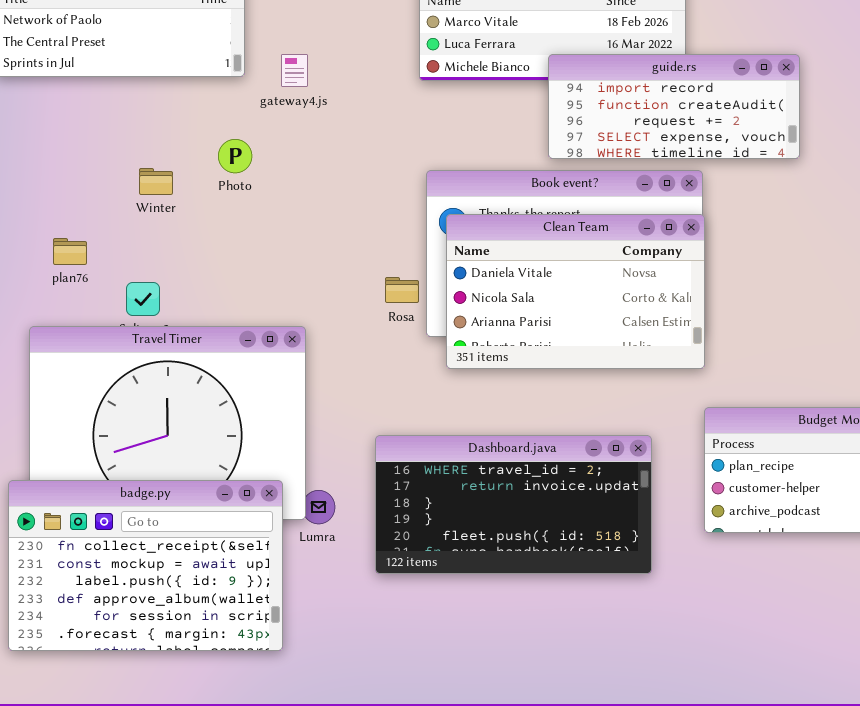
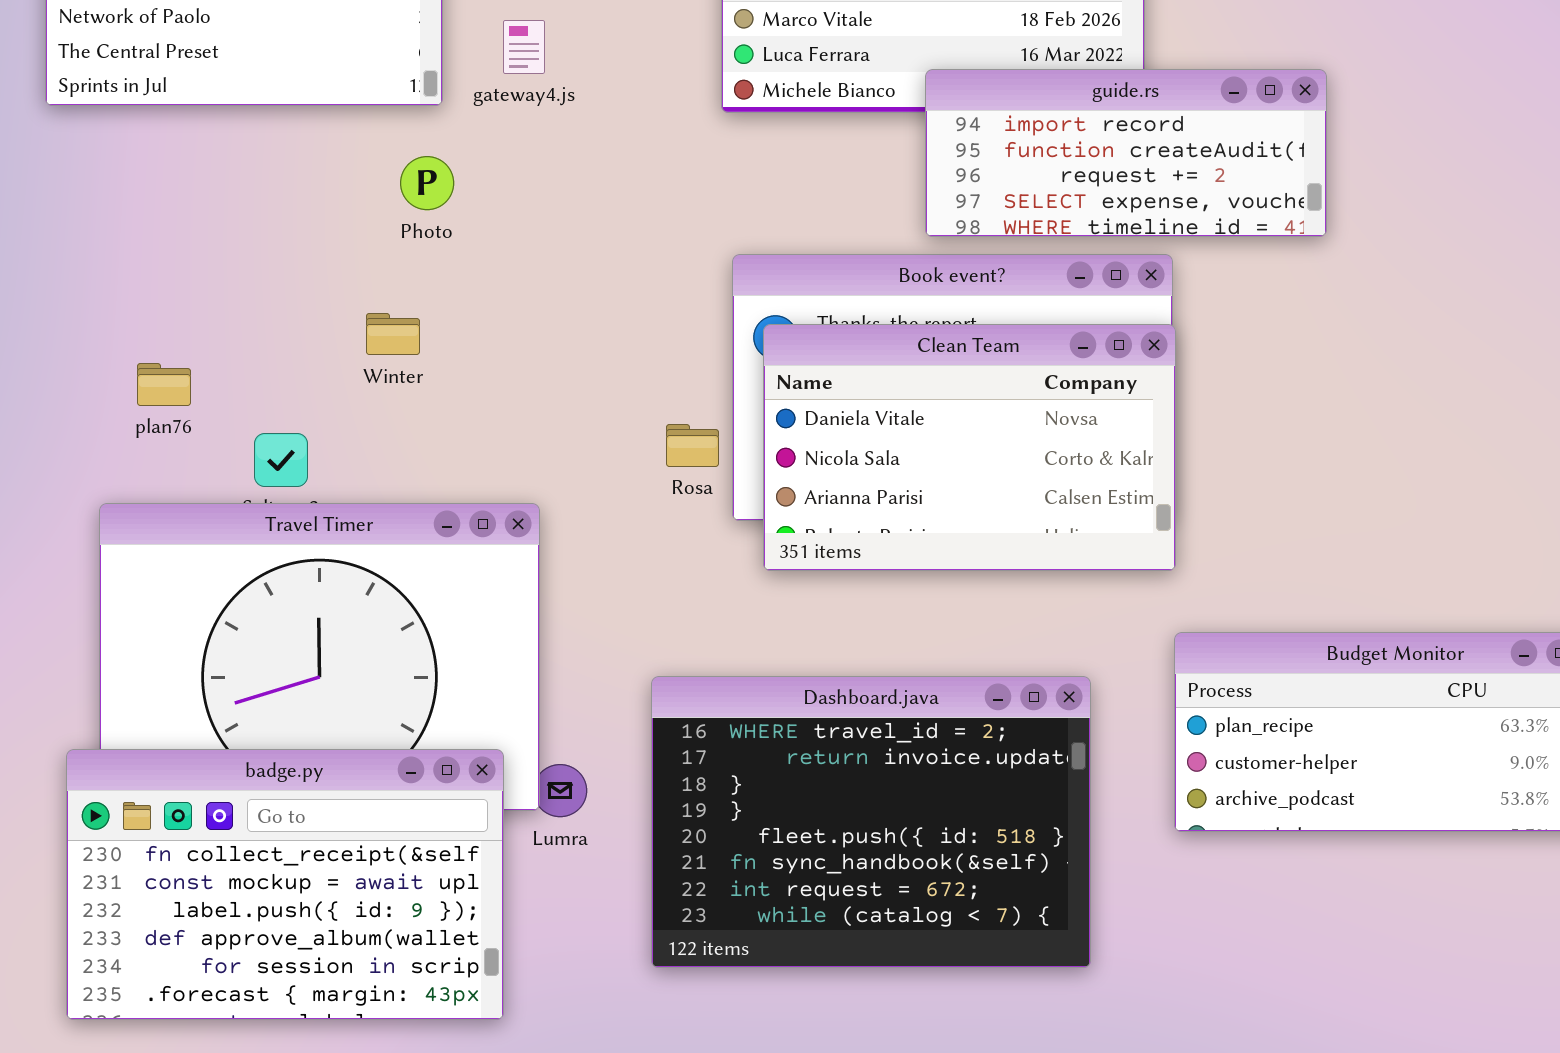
gateway4.js: [281,54,308,87] -> [503,20,545,74], moved
Photo: [218,139,252,173] -> [400,156,454,210], moved
Winter: [139,168,173,195] -> [366,313,420,355], moved
Dashboard.java: [375,435,652,574] -> [651,676,1091,968], resized

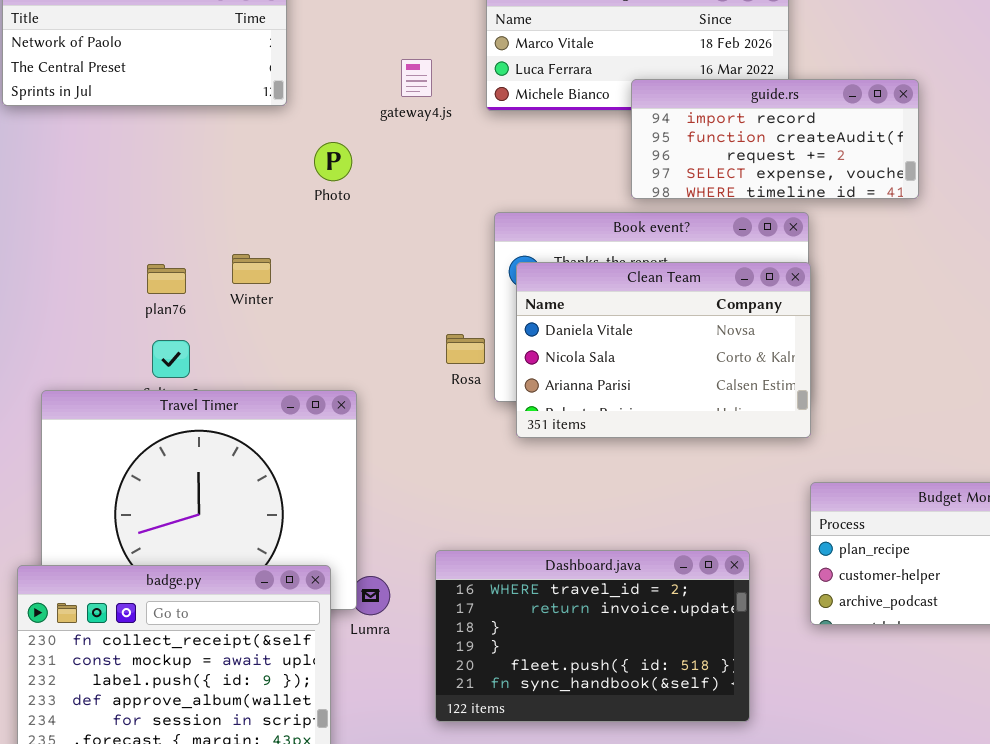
gateway4.js: [503,20,545,74] -> [401,59,432,97], moved
Photo: [400,156,454,210] -> [314,142,352,181], moved
plan76: [137,363,191,406] -> [147,264,186,294], moved
Dashboard.java: [651,676,1091,968] -> [435,550,750,722], resized

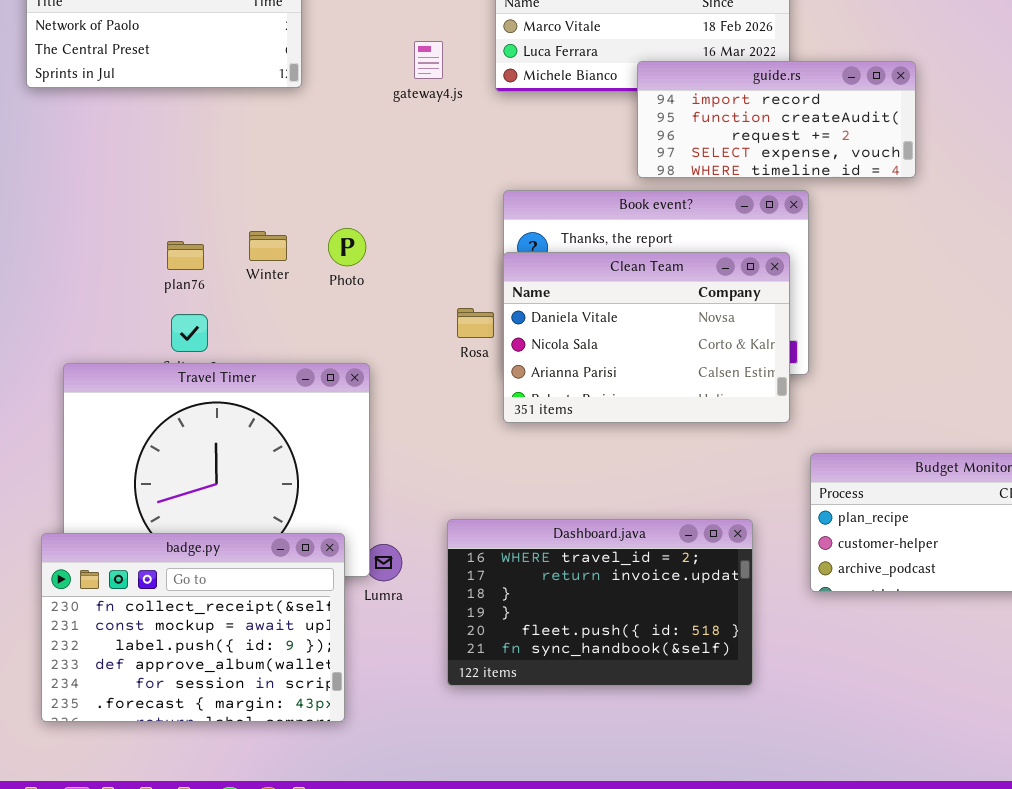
Photo: [314,142,352,181] -> [328,228,366,266], moved
Clean Team: [516,262,811,438] -> [503,252,790,423], moved

